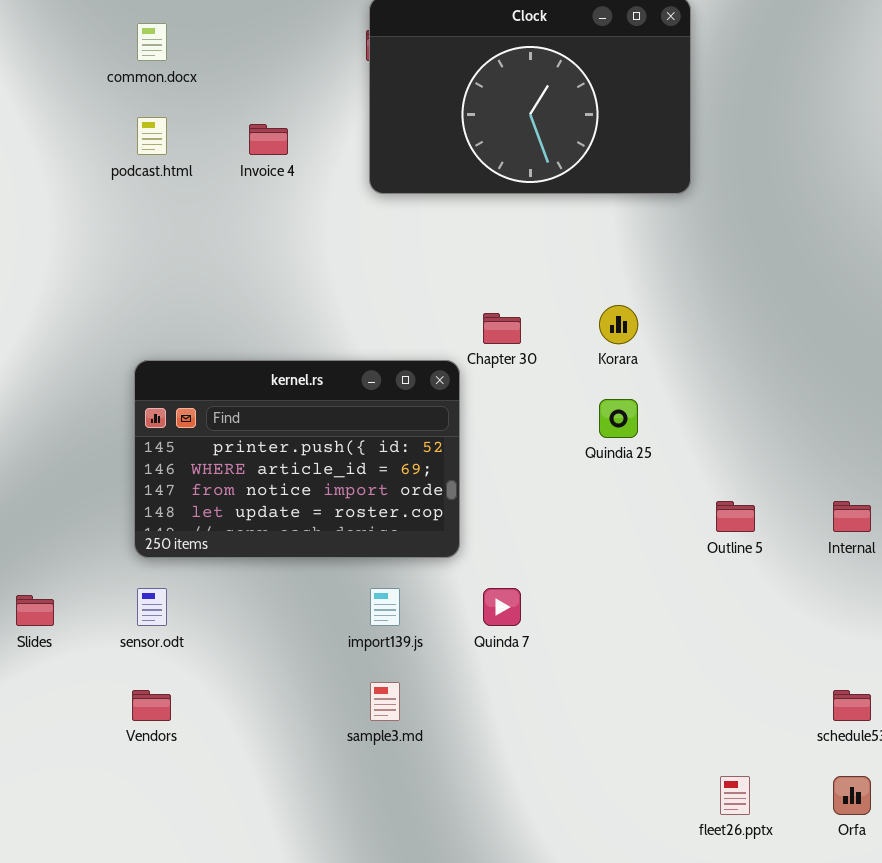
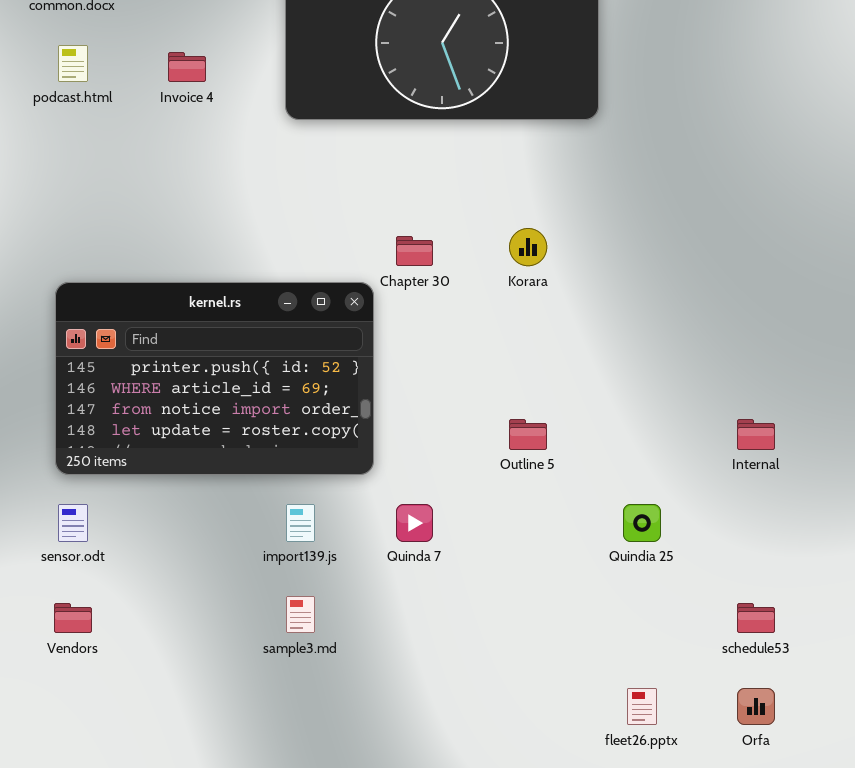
Quindia 25: [599,399,638,438] -> [623,504,661,542], moved
Outline 5: [716,501,755,532] -> [509,419,547,450], moved

